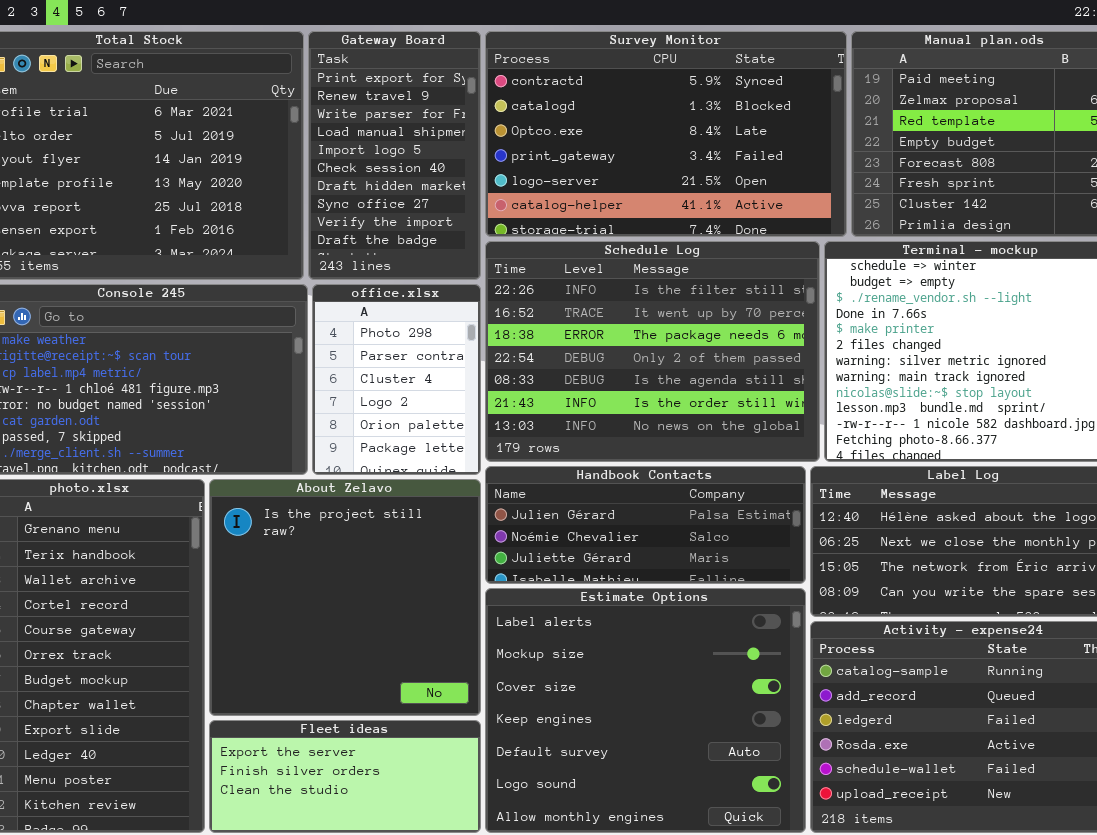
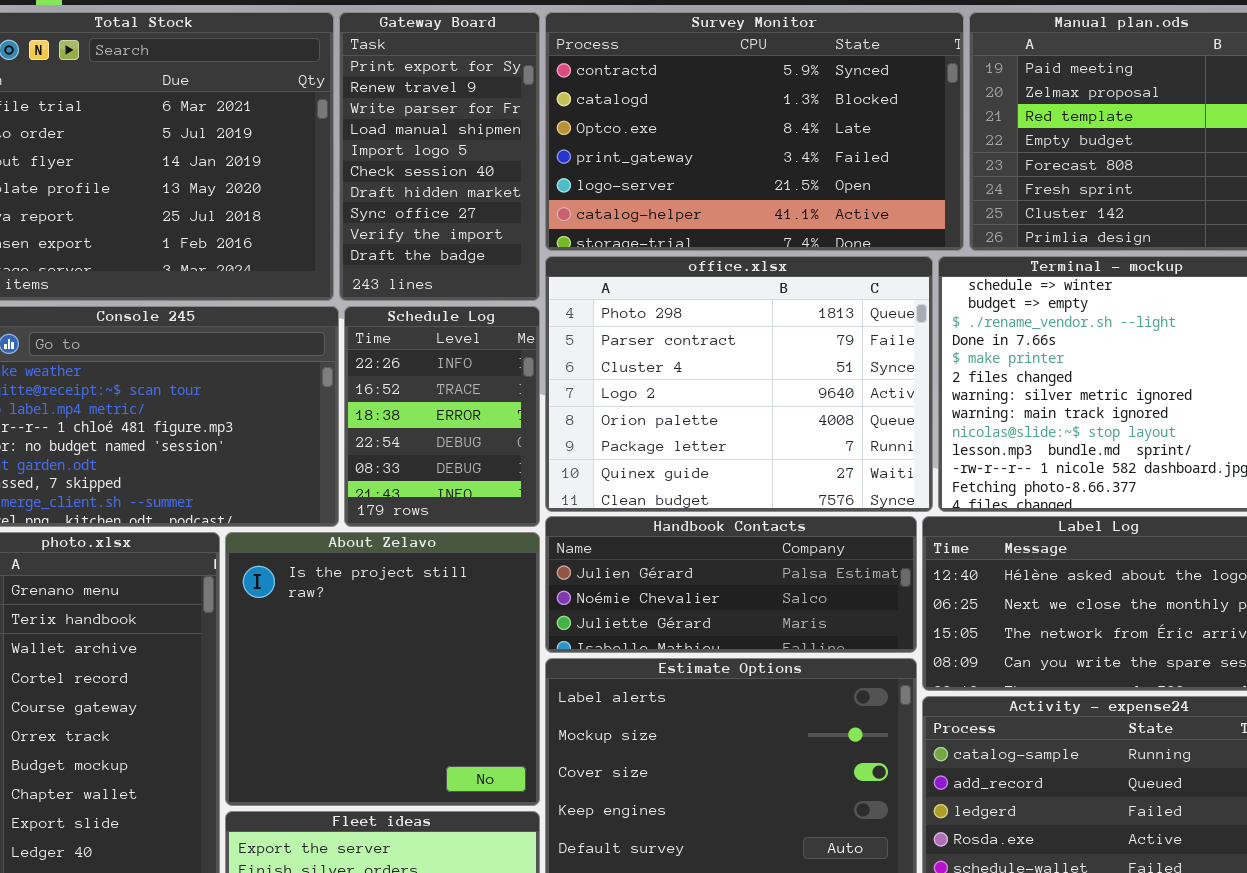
Schedule Log: [485,241,820,462] -> [344,306,540,527], moved, resized
office.xlsx: [312,284,481,475] -> [545,256,933,512], moved, resized

